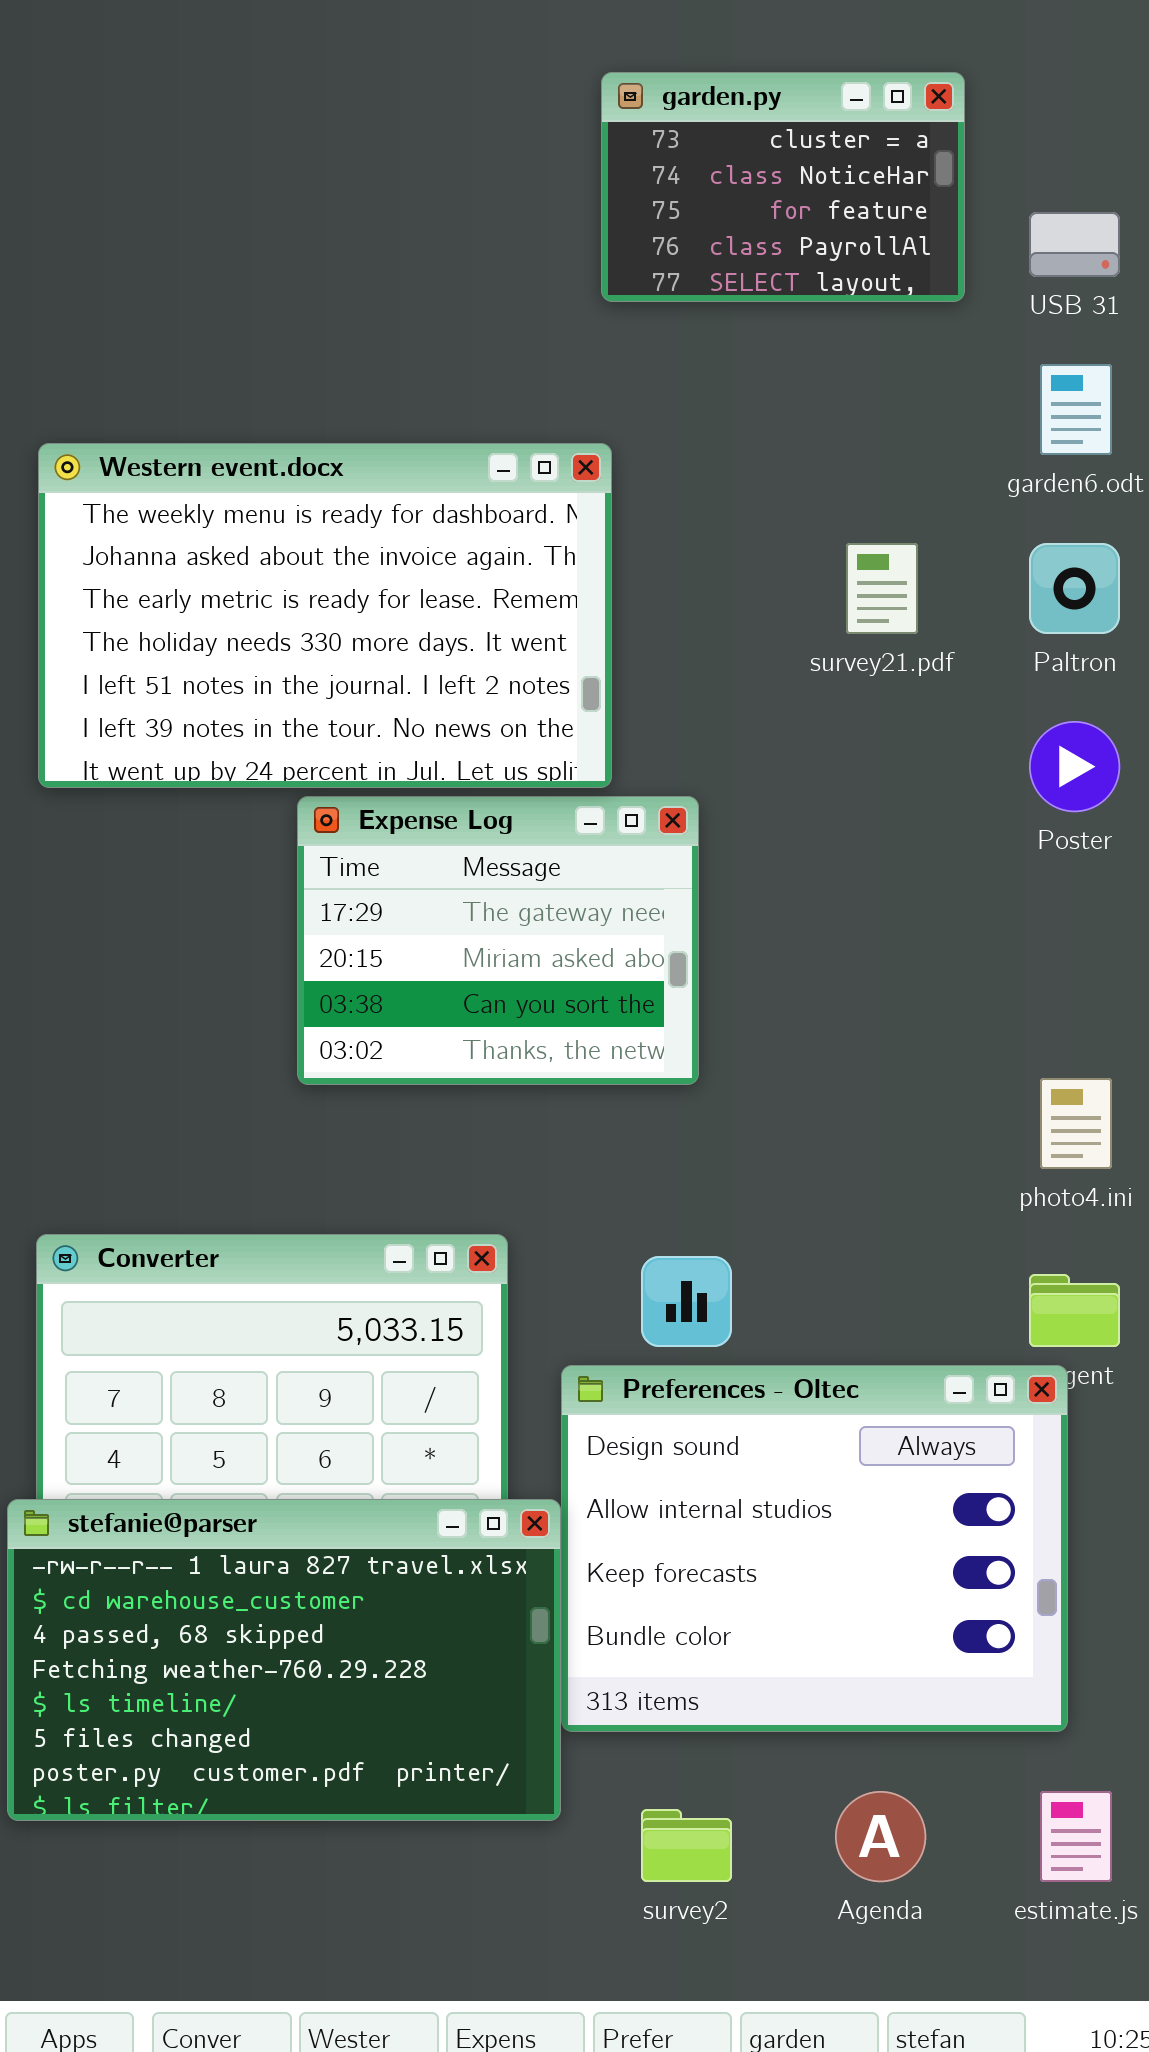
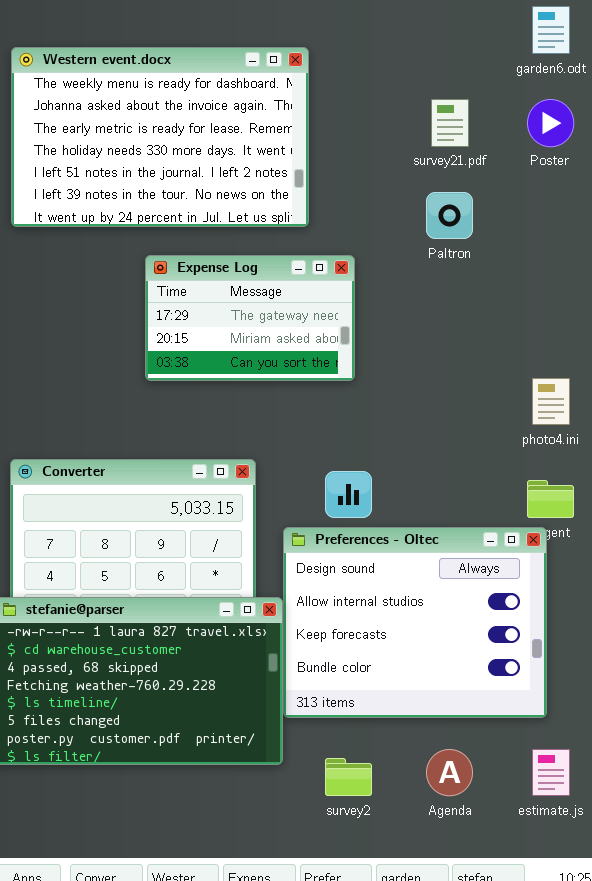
Paltron: [1029,543,1120,634] -> [426,192,473,239], moved
Poster: [1029,721,1120,812] -> [527,99,574,147], moved
Expense Log: [297,796,699,1085] -> [145,255,355,381], resized

